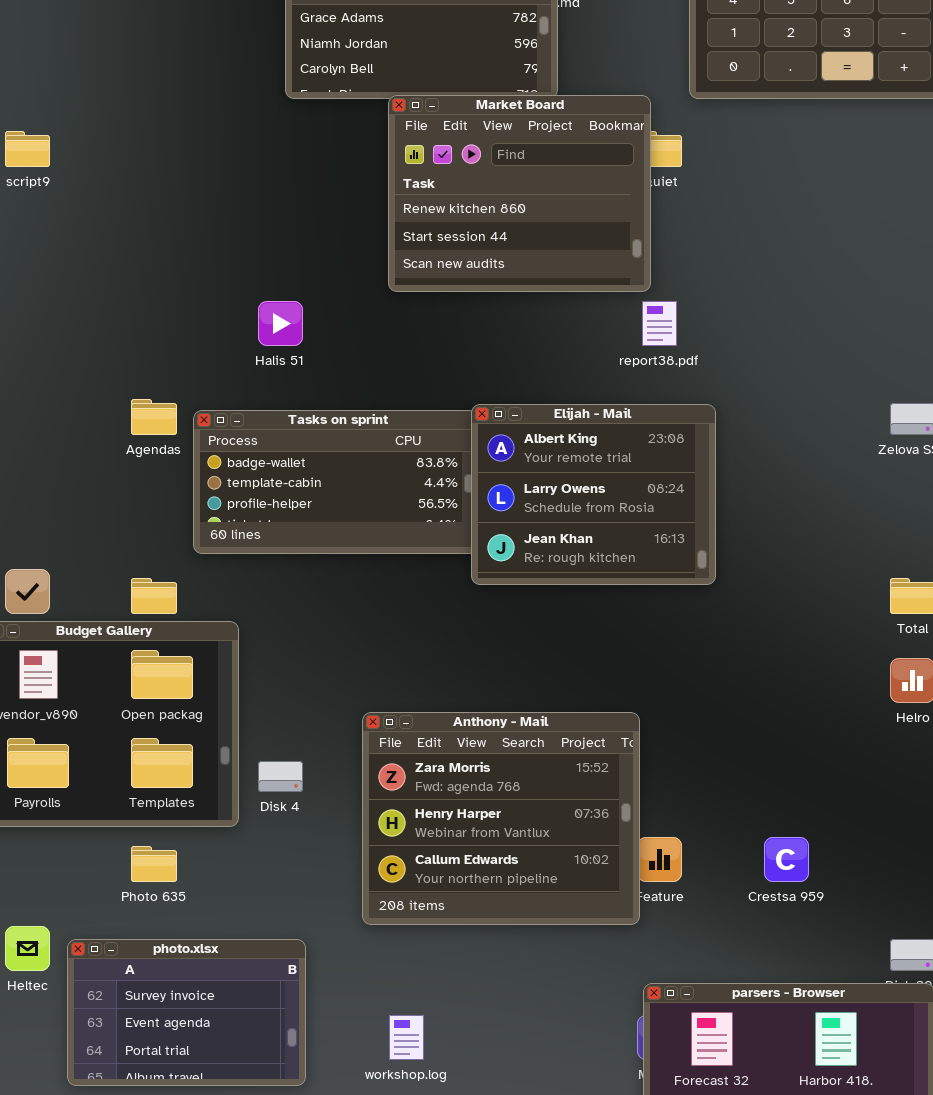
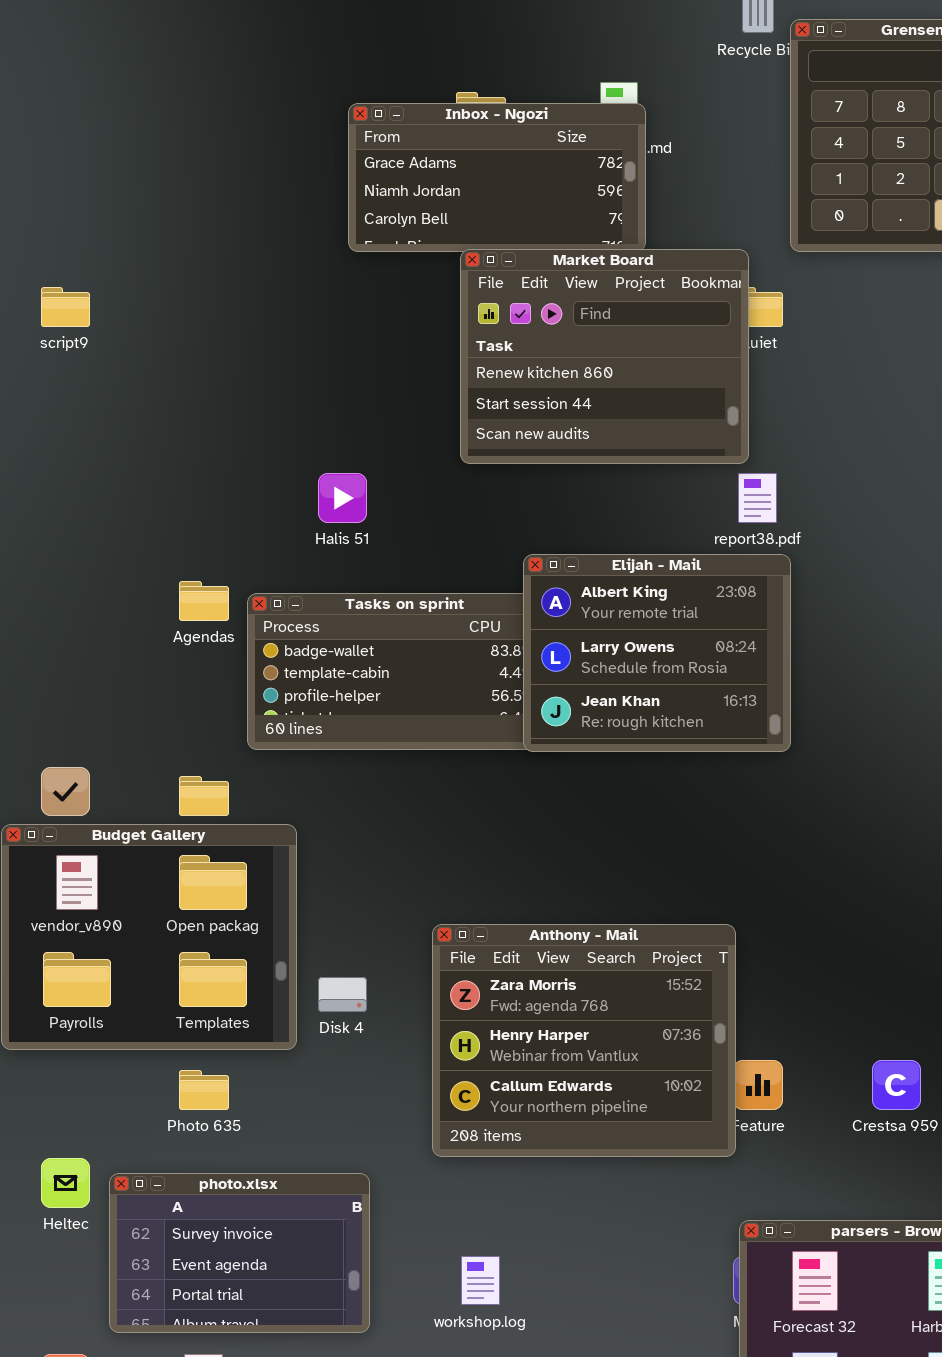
Elijah - Mail: [471,404,716,585] -> [523,554,791,752], moved

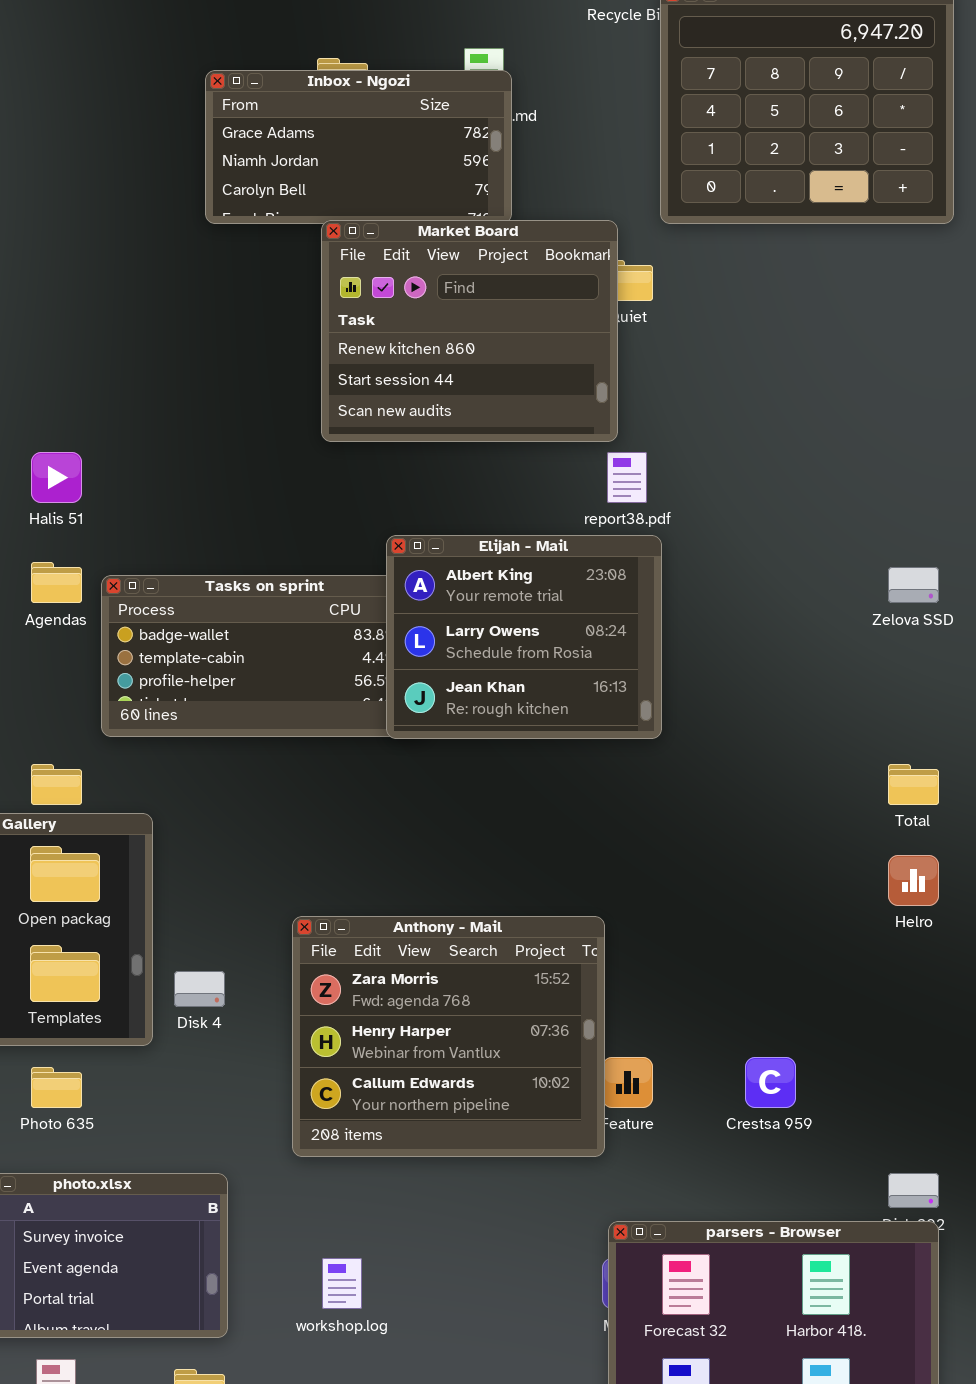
Halis 51: [318,473,367,523] -> [31,452,82,503], moved

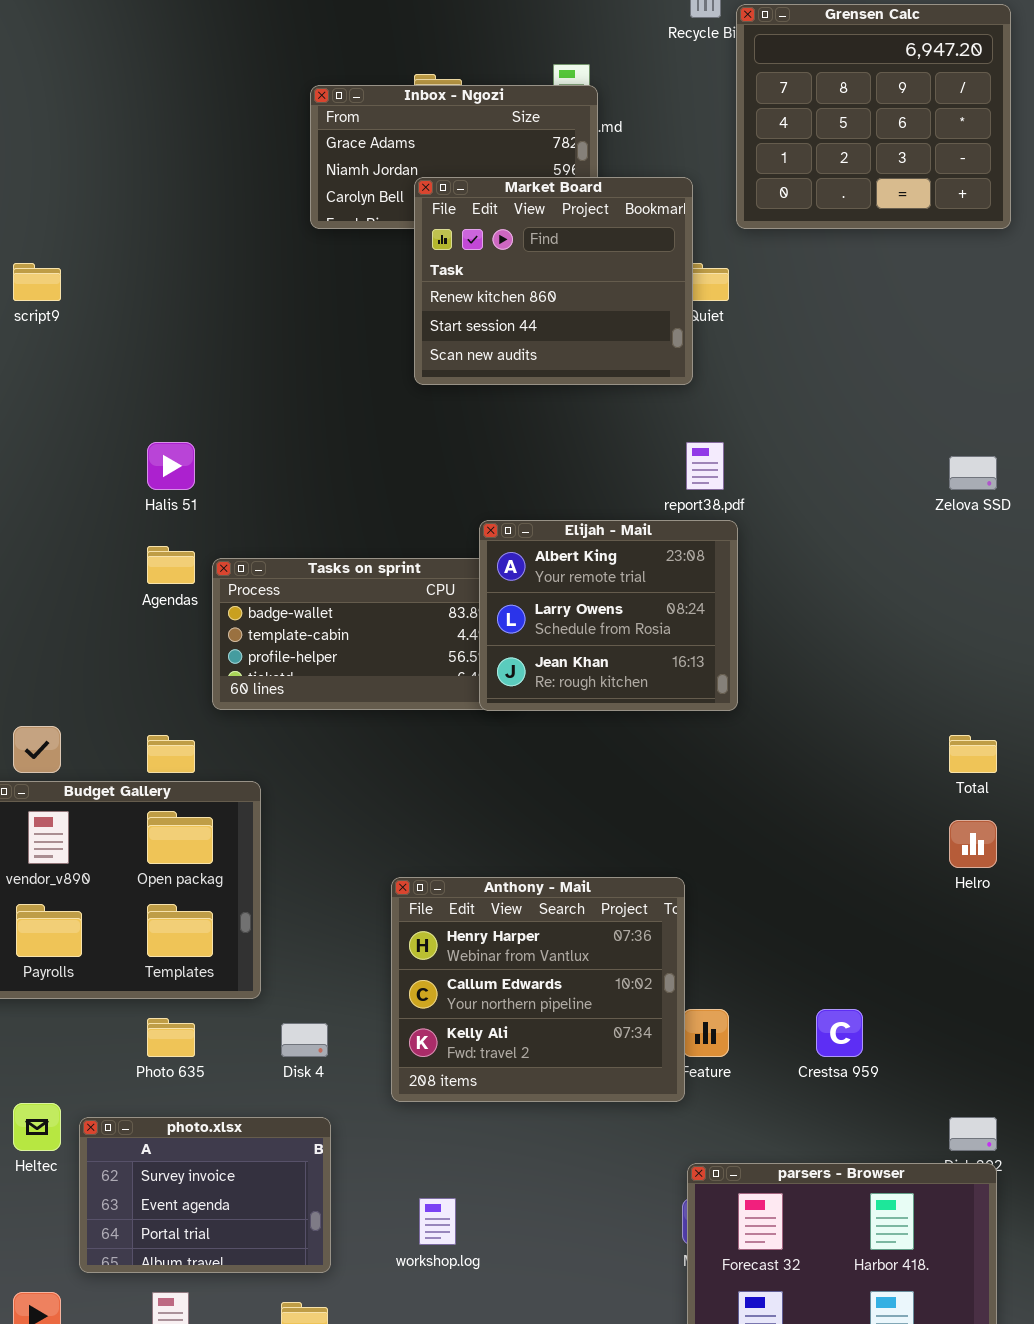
Market Board: [321,220,618,442] -> [414,177,693,385], moved
Zelova SSD: [888,567,939,603] -> [949,456,997,490], moved
Anthony - Mail: [292,916,605,1157] -> [391,877,685,1102], scrolled down 1 row
Disk 4: [174,971,225,1007] -> [281,1023,328,1057], moved

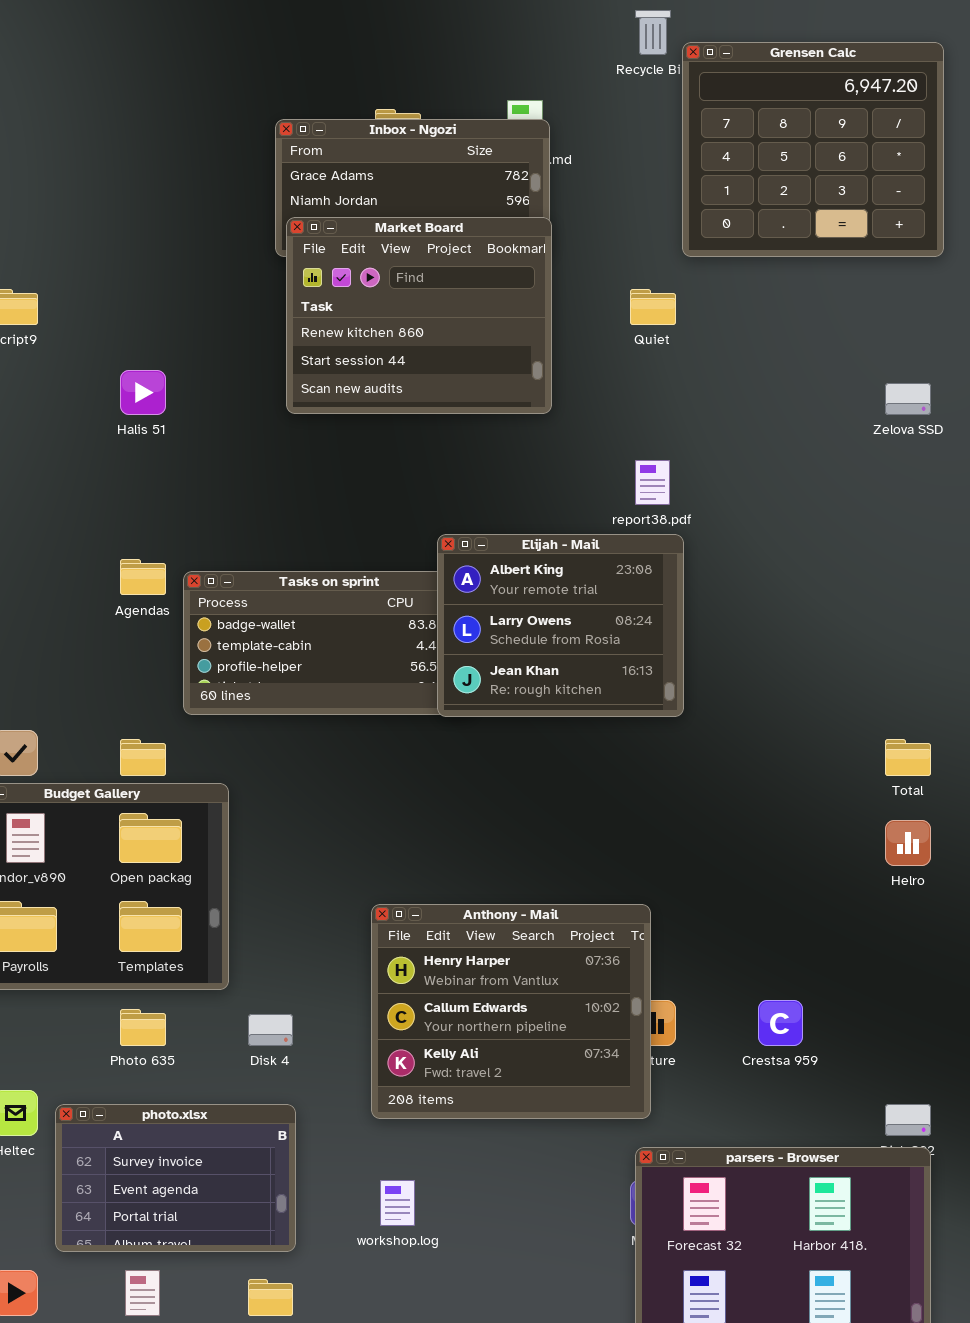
Market Board: [414,177,693,385] -> [286,217,552,414], moved
Halis 51: [147,442,195,490] -> [120,370,166,415], moved
Zelova SSD: [949,456,997,490] -> [885,383,931,415], moved
Anthony - Mail: [391,877,685,1102] -> [371,904,651,1119], moved

